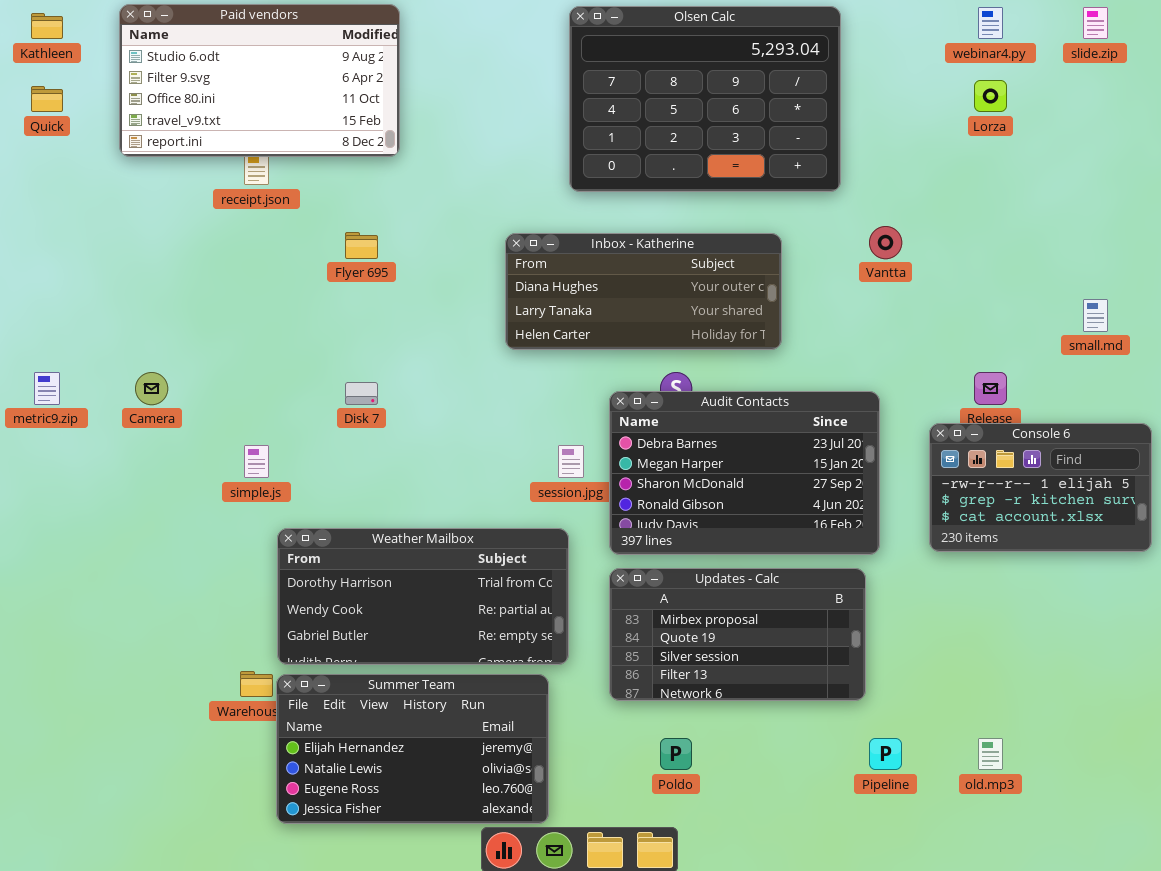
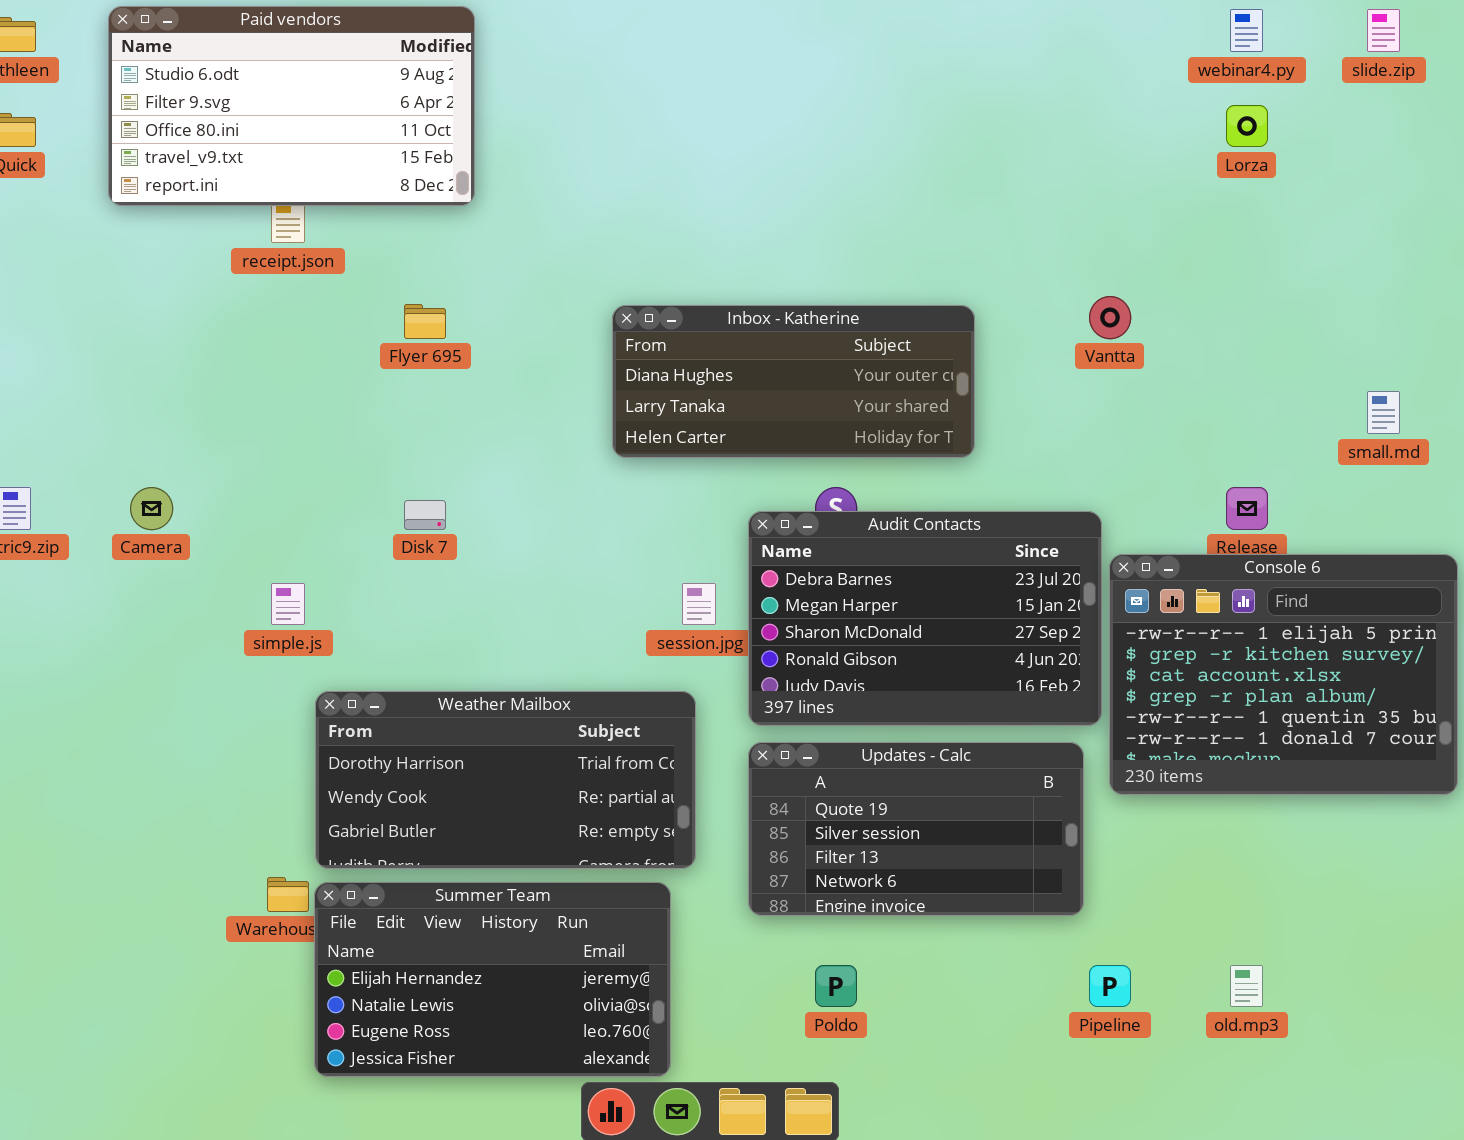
Olsen Calc: [569,6,841,192] -> none, closed
Console 6: [929,423,1152,552] -> [1109,554,1458,795], resized
Updates - Calc: [609,568,866,701] -> [748,742,1084,916], scrolled down 1 row

